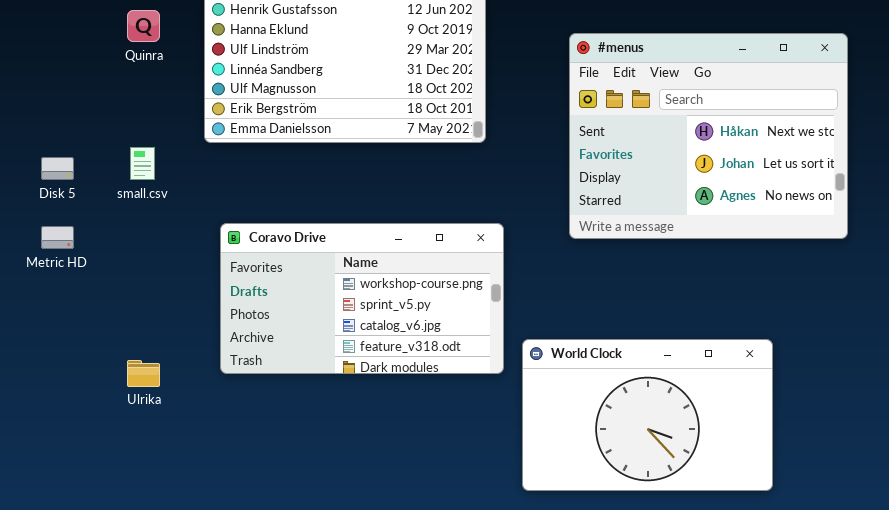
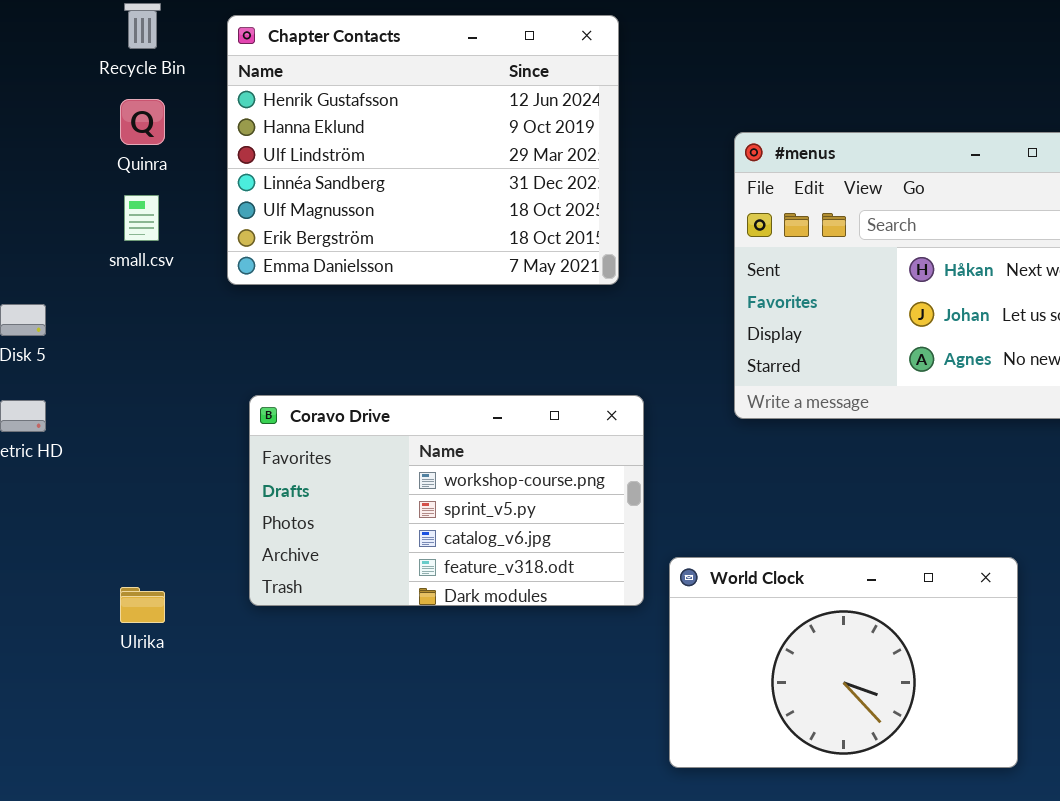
small.csv: [130,147,155,180] -> [124,195,159,241], moved

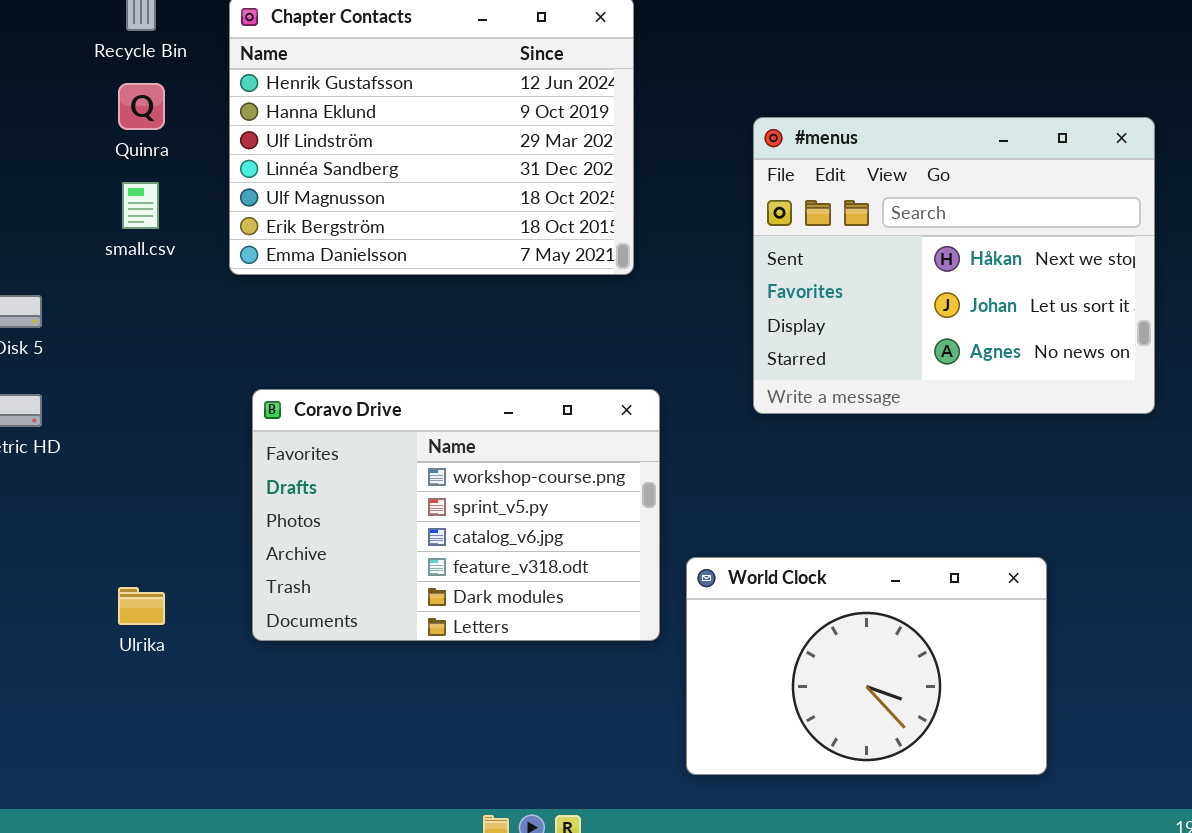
Coravo Drive: [249,395,644,606] -> [252,389,660,641], resized

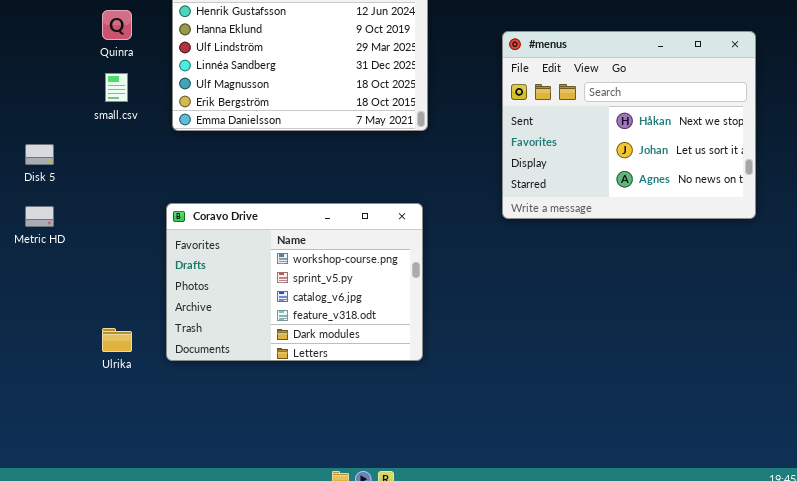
Coravo Drive: [252,389,660,641] -> [166,203,423,361], moved
World Clock: [686,557,1047,775] -> none, closed

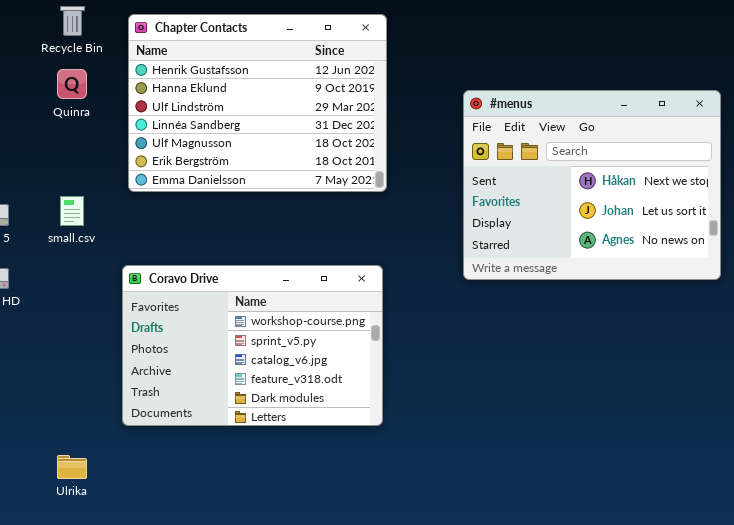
small.csv: [105,73,128,102] -> [60,196,84,226], moved
Ulrika: [102,328,132,352] -> [57,455,87,479], moved

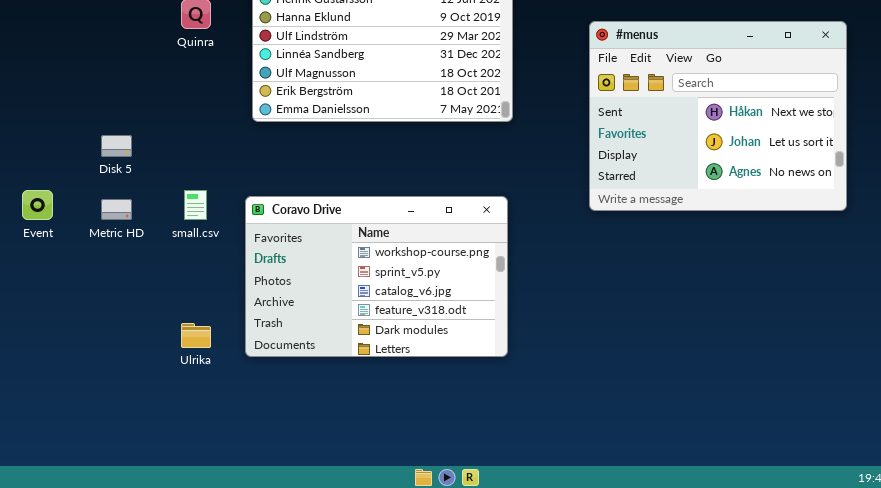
small.csv: [60,196,84,226] -> [184,190,207,220], moved
Ulrika: [57,455,87,479] -> [181,323,211,348], moved

